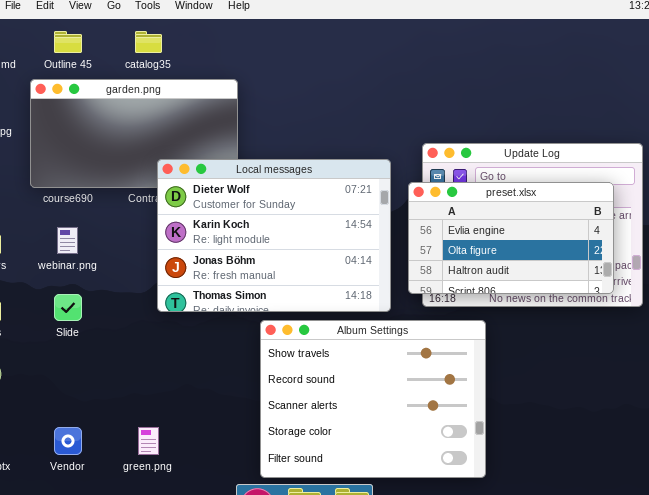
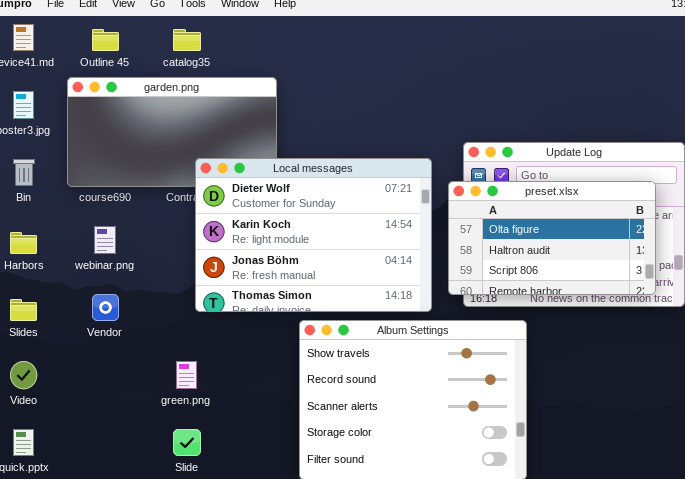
preset.xlsx: [408,182,614,294] -> [448,181,656,295], scrolled down 1 row
Slide: [54,294,82,321] -> [173,429,201,456], moved
Vendor: [54,427,82,455] -> [92,294,119,321], moved
green.png: [138,427,159,455] -> [176,361,197,389], moved

